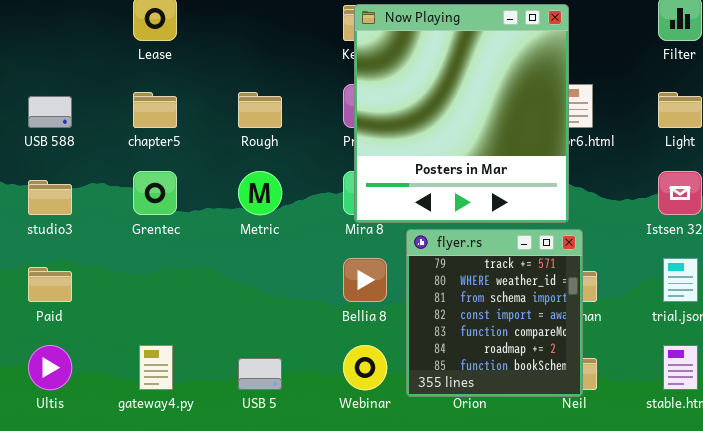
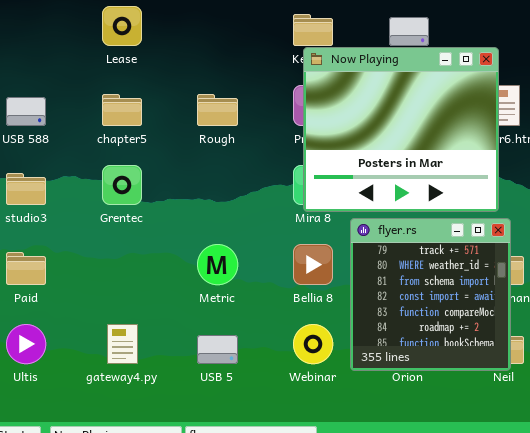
Now Playing: [354,4,569,223] -> [303,47,499,212], resized
Metric: [238,171,282,215] -> [197,244,238,285], moved

